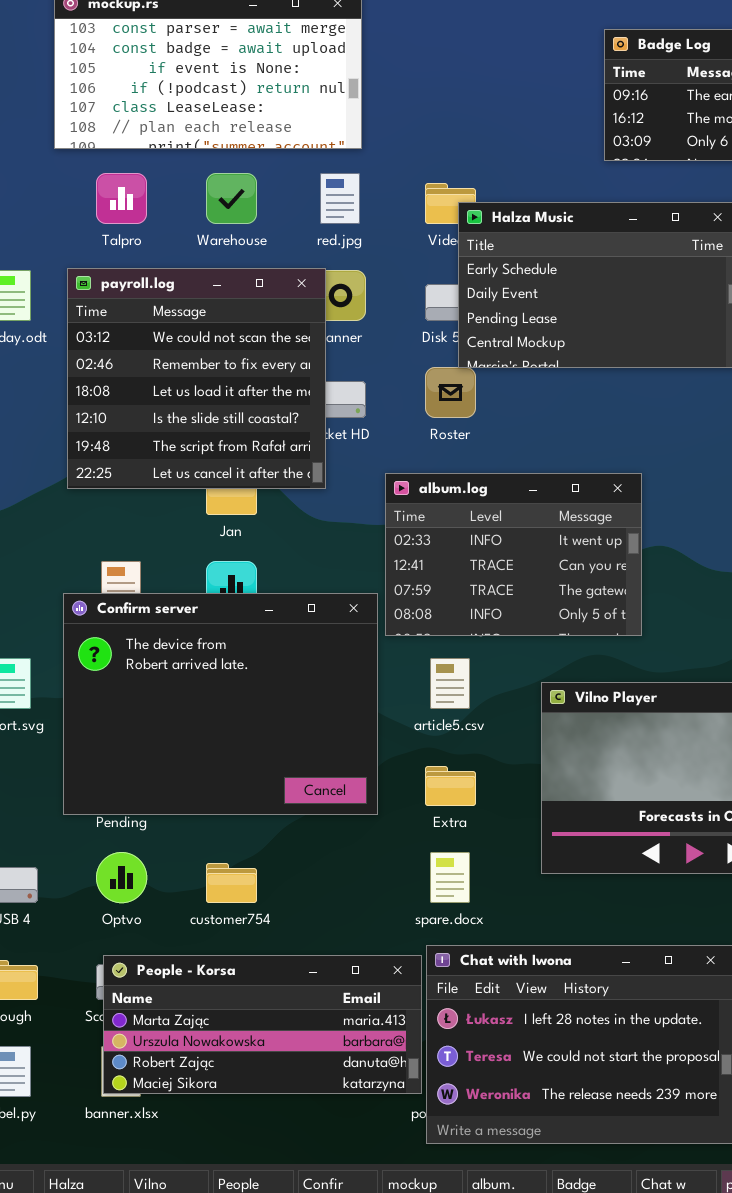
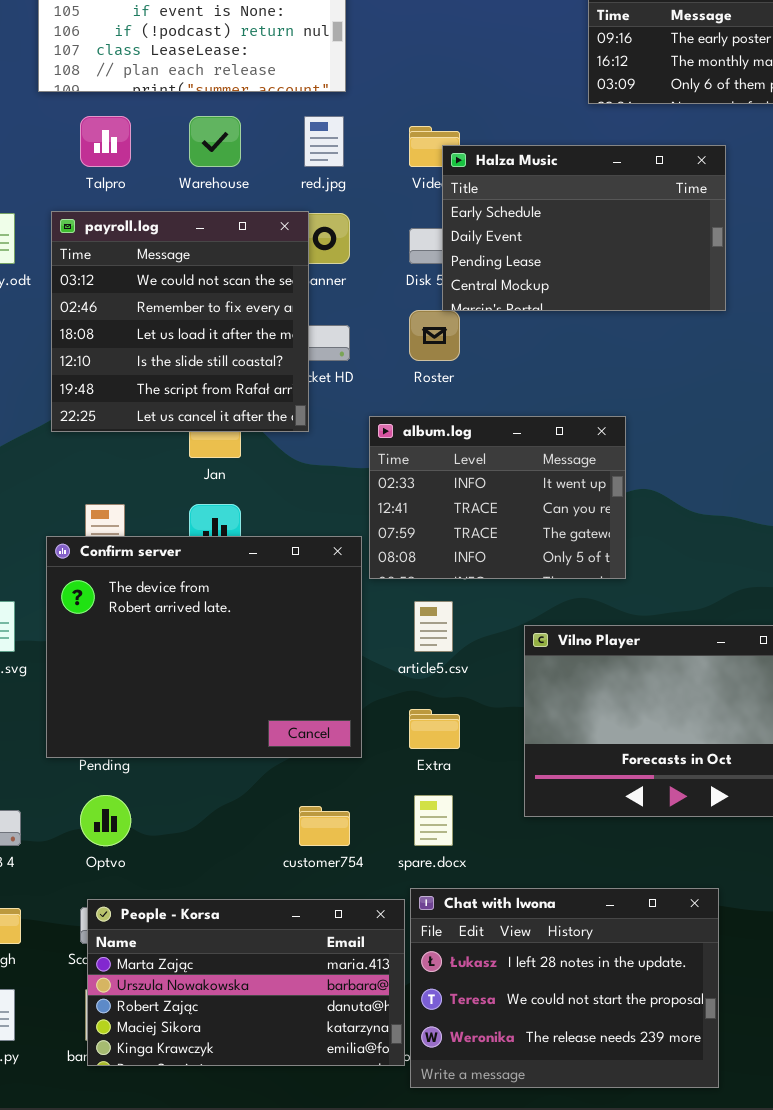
customer754: [206,863,257,903] -> [299,806,350,846], moved
People - Korsa: [103,955,422,1094] -> [87,899,405,1066], resized

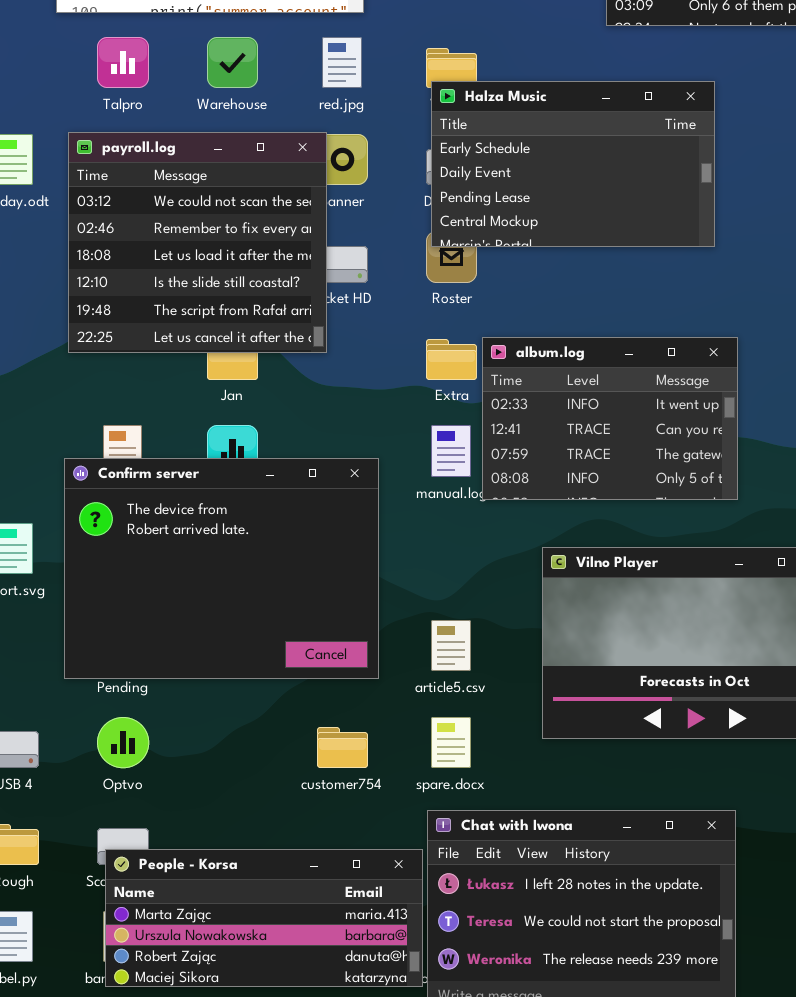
Halza Music: [442,145,726,311] -> [431,81,715,247], moved
album.log: [369,416,626,579] -> [482,337,738,500], moved
article5.csv: [414,601,453,652] -> [431,620,471,671], moved
Extra: [409,709,460,749] -> [426,339,477,380], moved
People - Korsa: [87,899,405,1066] -> [105,849,423,987], resized

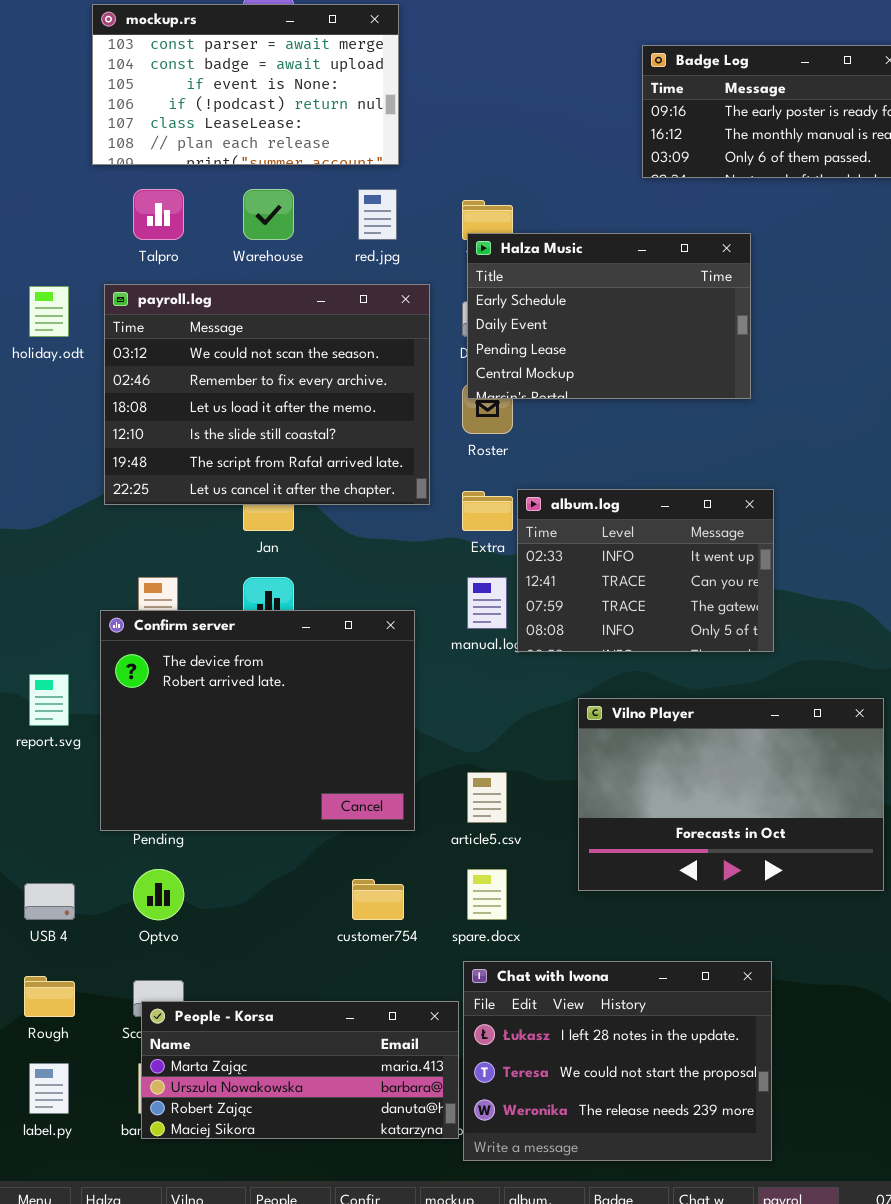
payroll.log: [68,132,327,353] -> [104,284,430,505], resized

